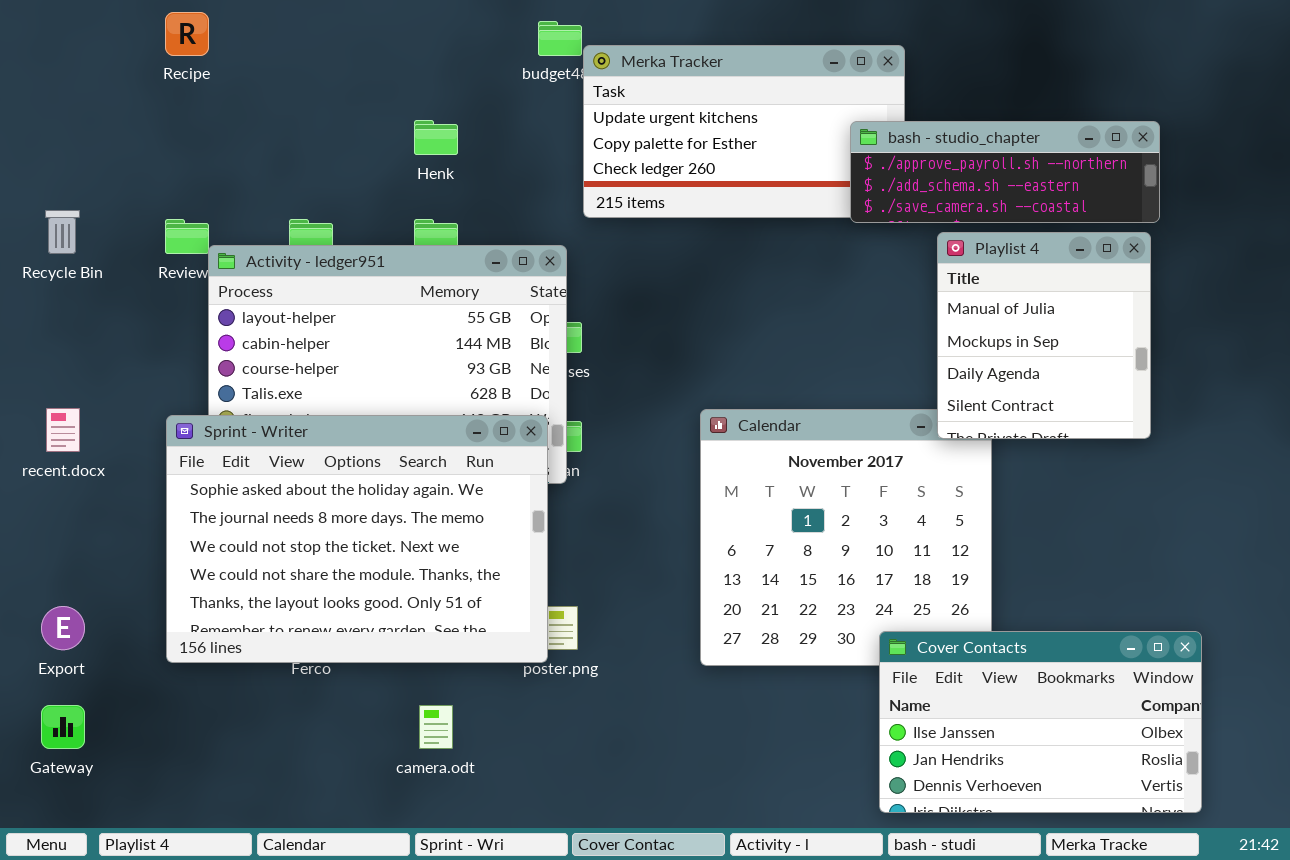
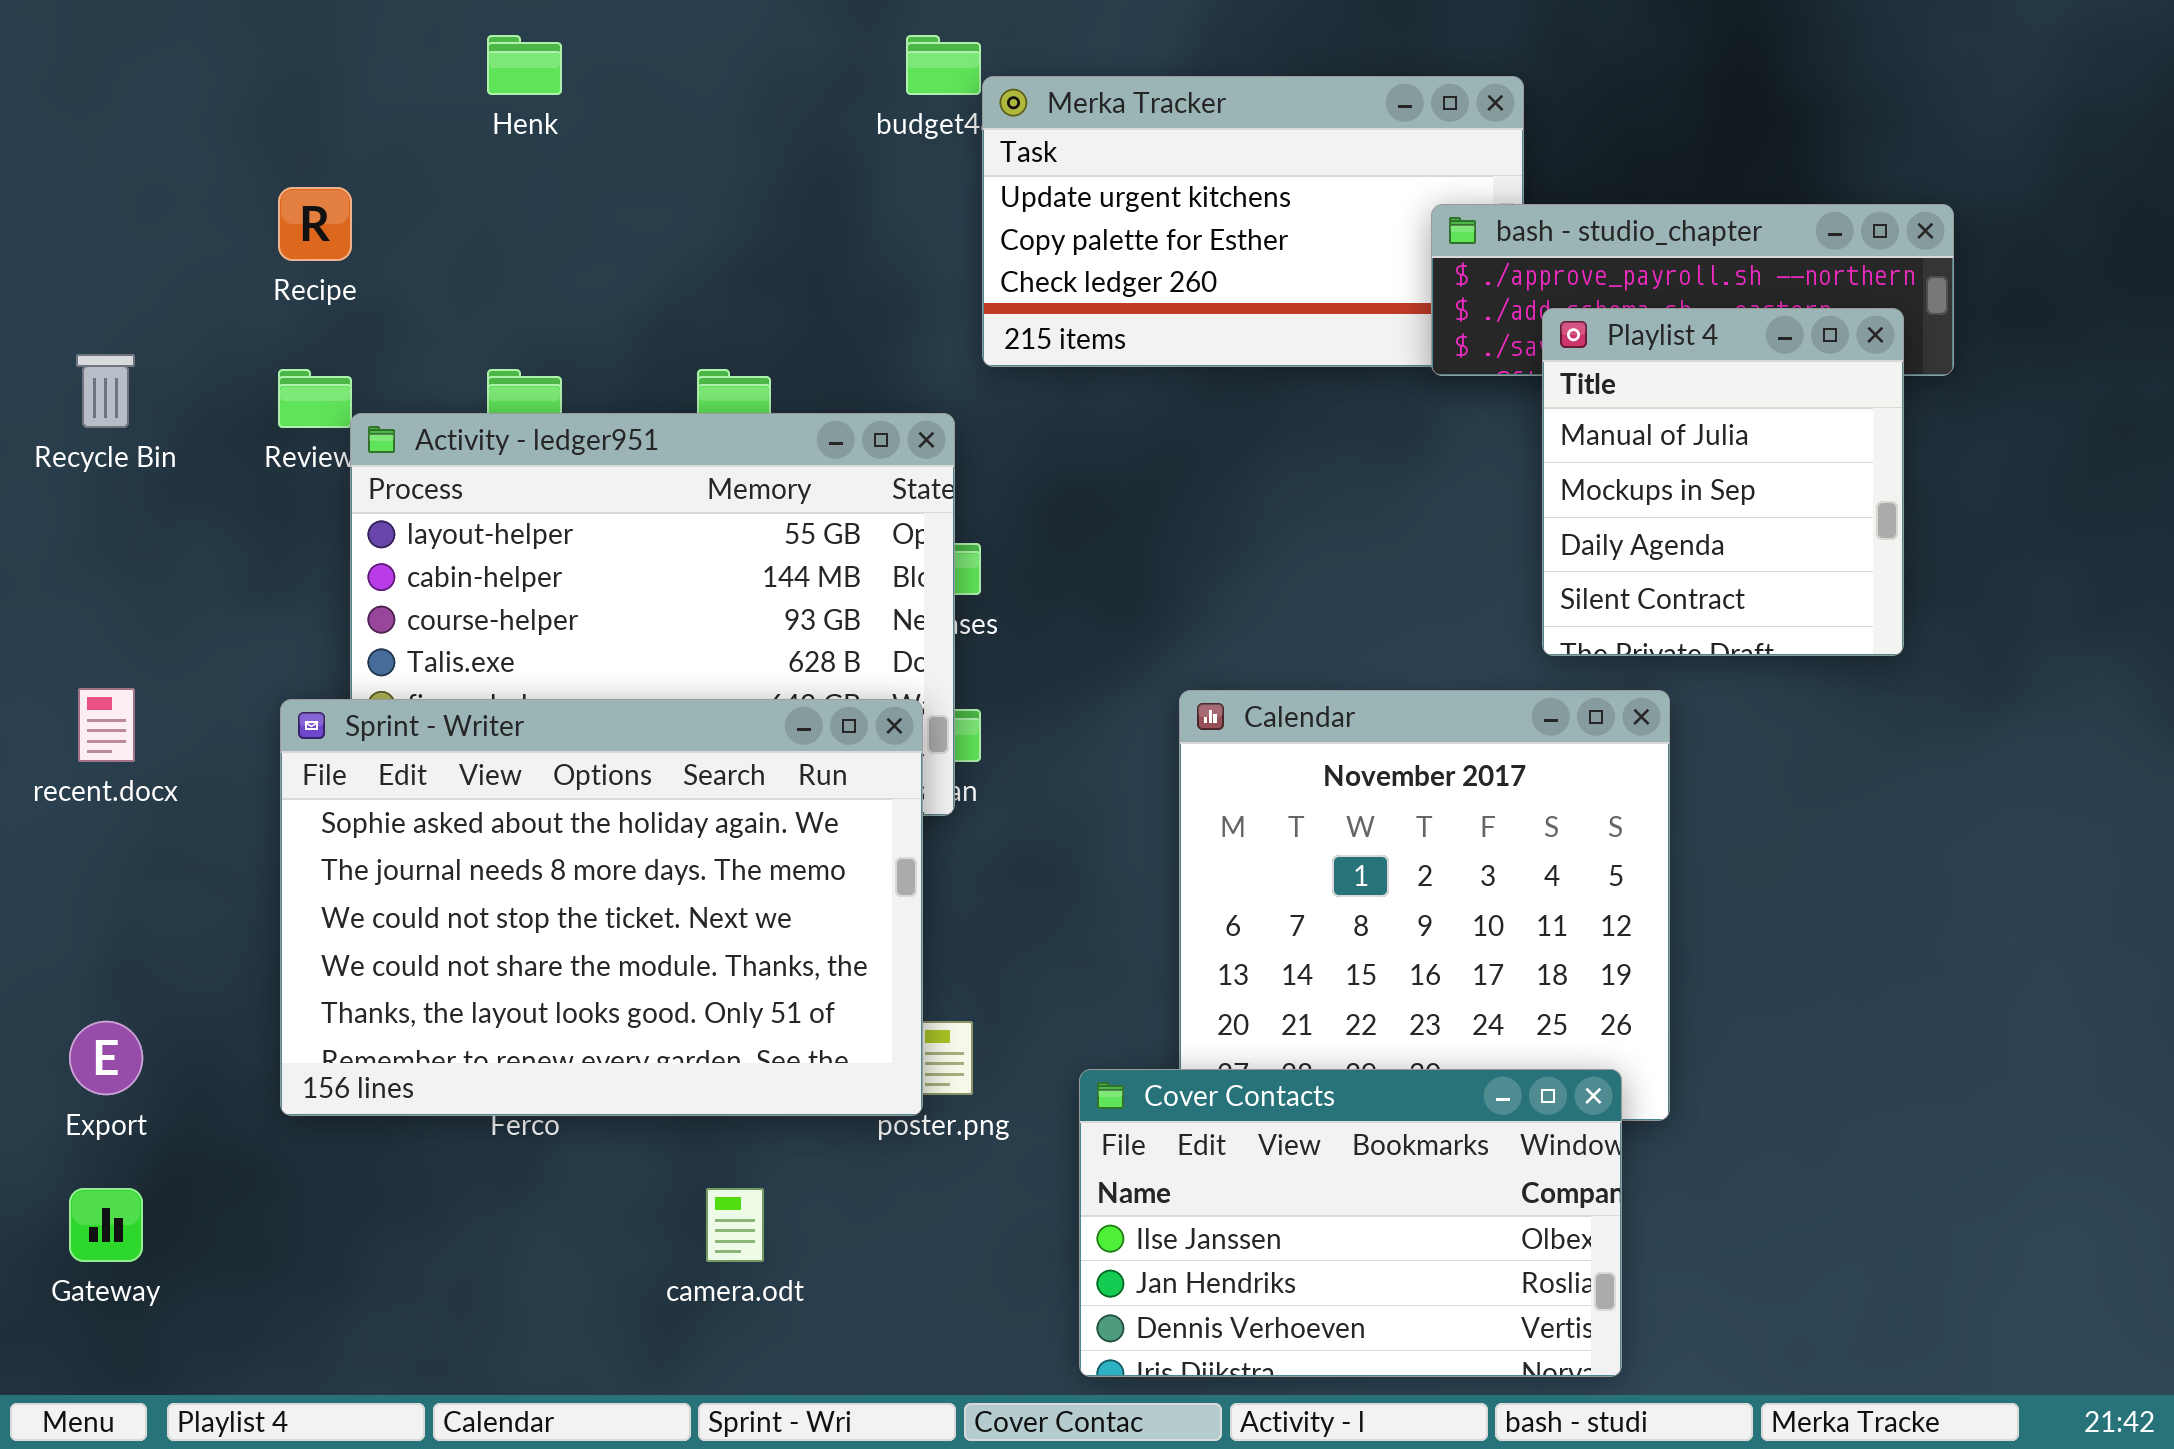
Recipe: [165,12,209,56] -> [278,187,352,261], moved
Henk: [414,120,458,155] -> [487,35,562,95], moved
Playlist 4: [937,232,1151,439] -> [1542,308,1904,656], moved
Cover Contacts: [879,631,1202,813] -> [1079,1069,1622,1377], moved

